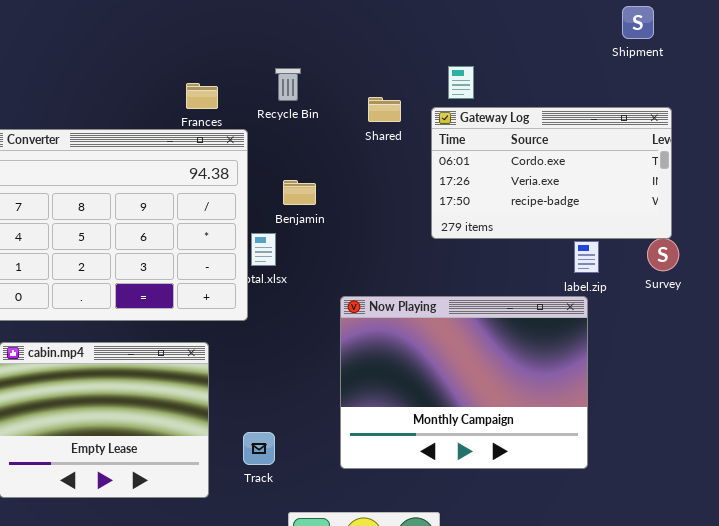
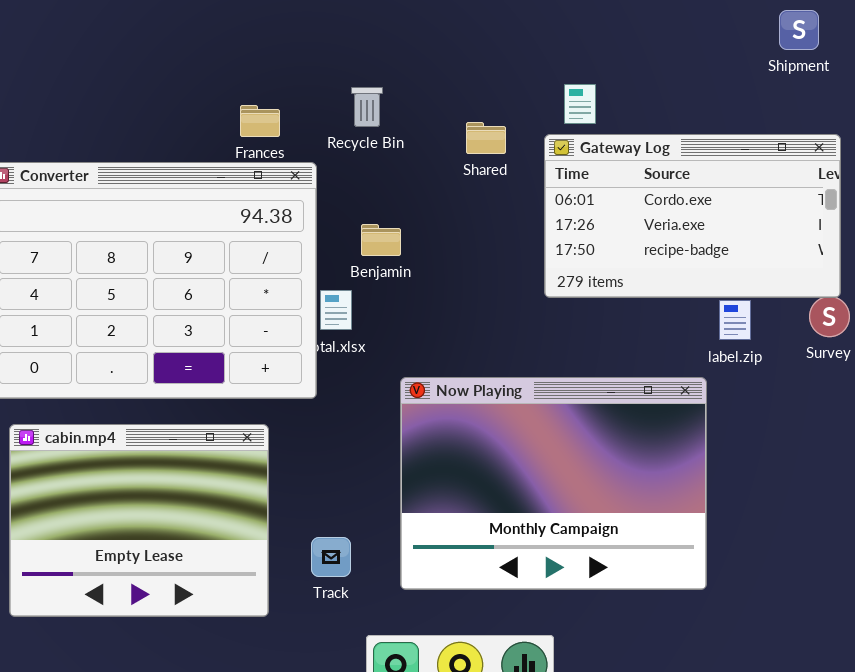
Now Playing: [340,296,588,469] -> [400,377,707,590], moved

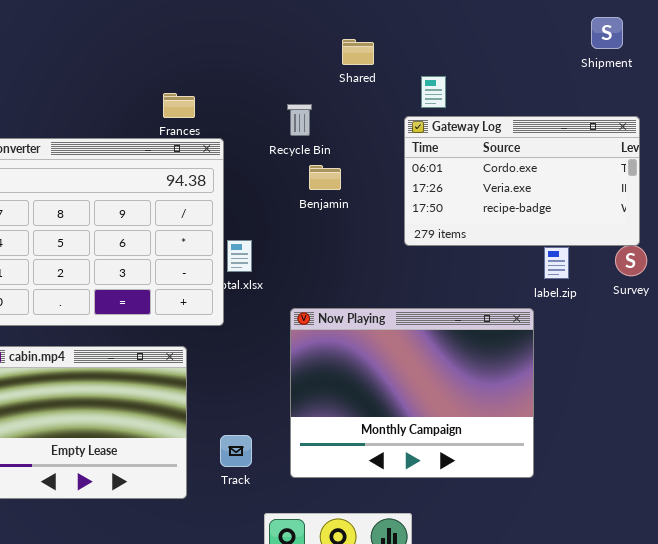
Recycle Bin: [351,87,383,127] -> [287,104,312,136], moved
Shared: [466,122,506,154] -> [342,39,374,65], moved
Benjamin: [361,224,401,256] -> [309,165,341,190], moved

